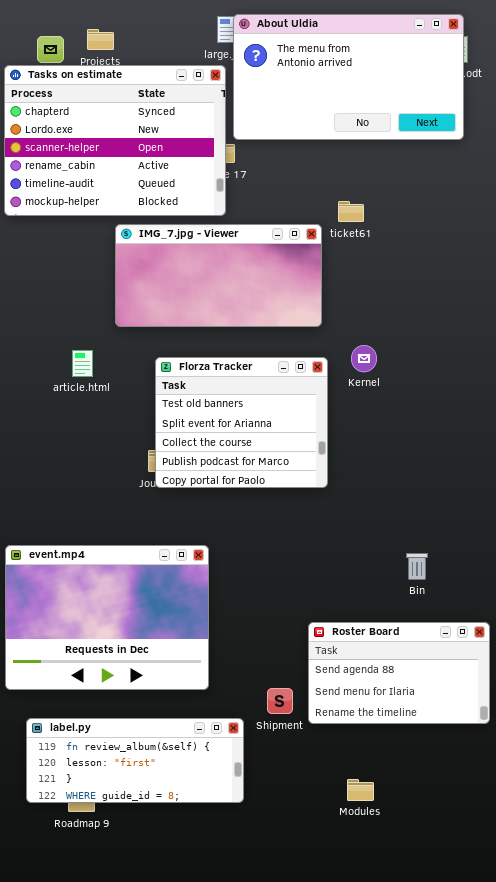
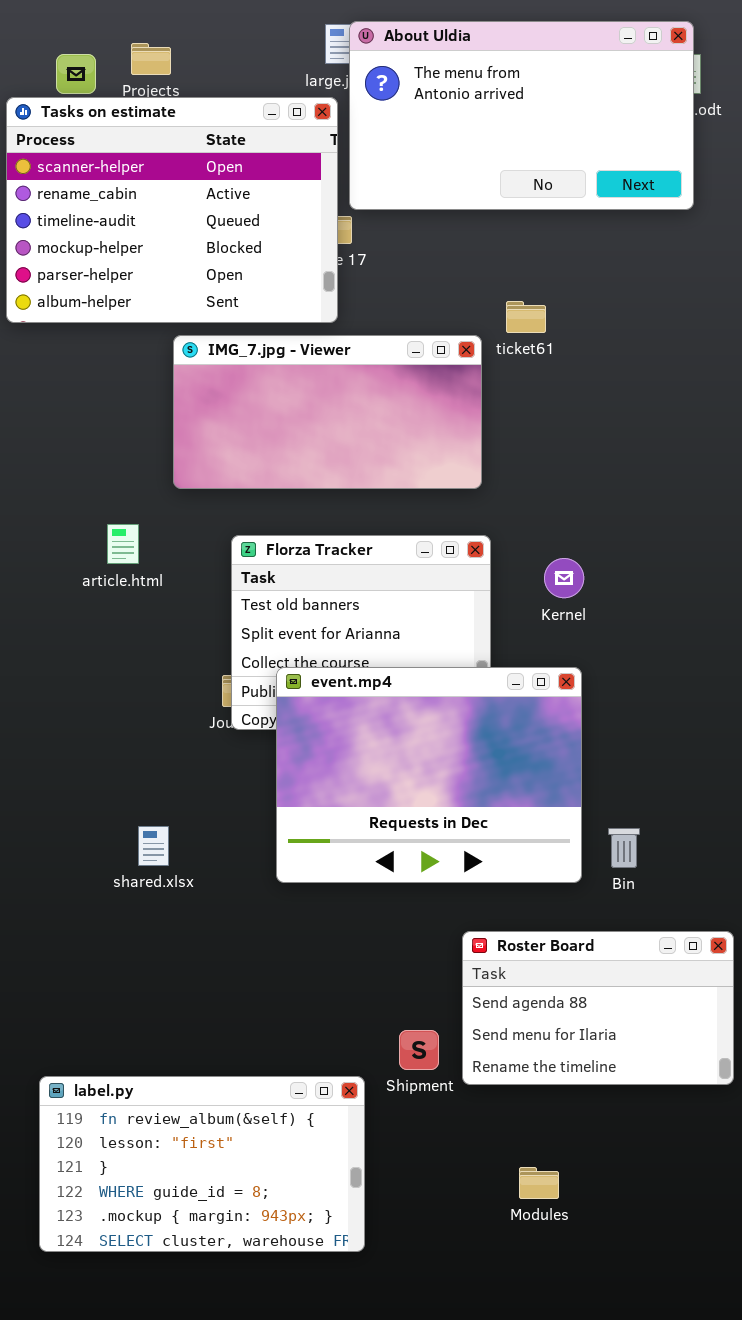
Tasks on estimate: [4,65,226,216] -> [6,97,338,323], scrolled down 2 rows
Kernel: [351,345,377,372] -> [544,558,584,598], moved
event.mp4: [5,545,209,690] -> [276,667,582,883], moved
label.py: [26,718,244,803] -> [39,1076,365,1252], resized

